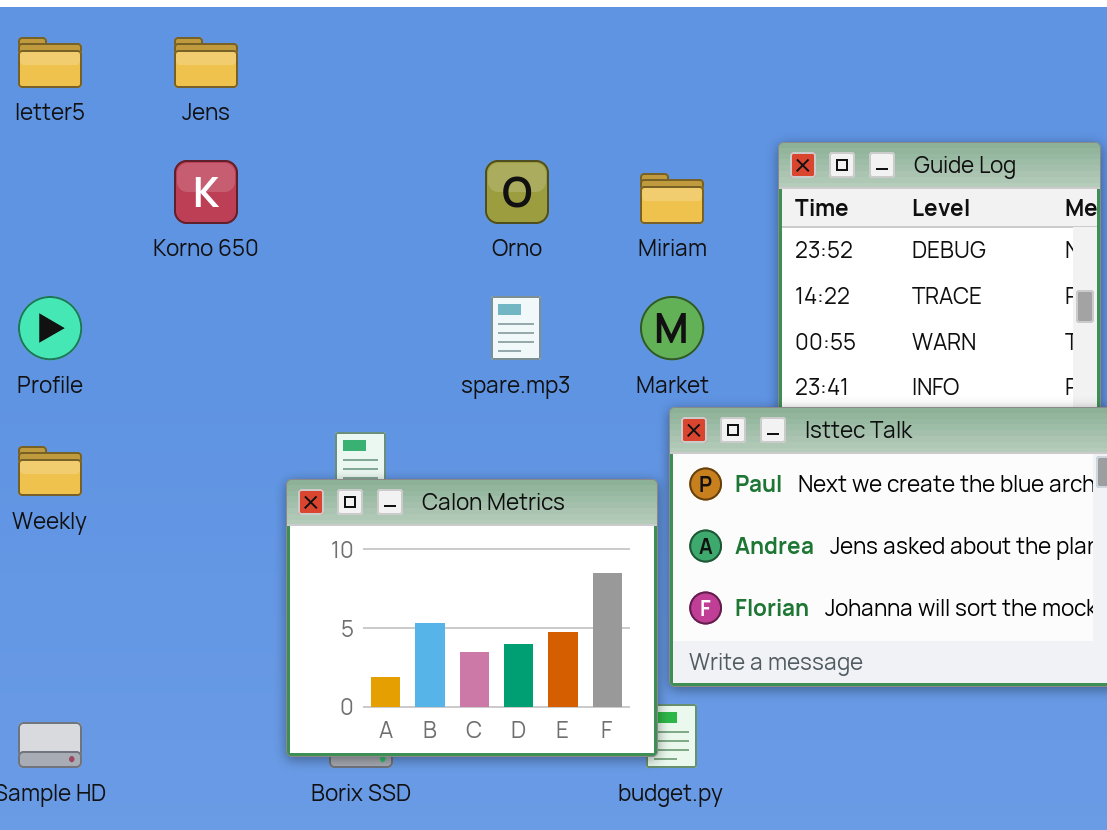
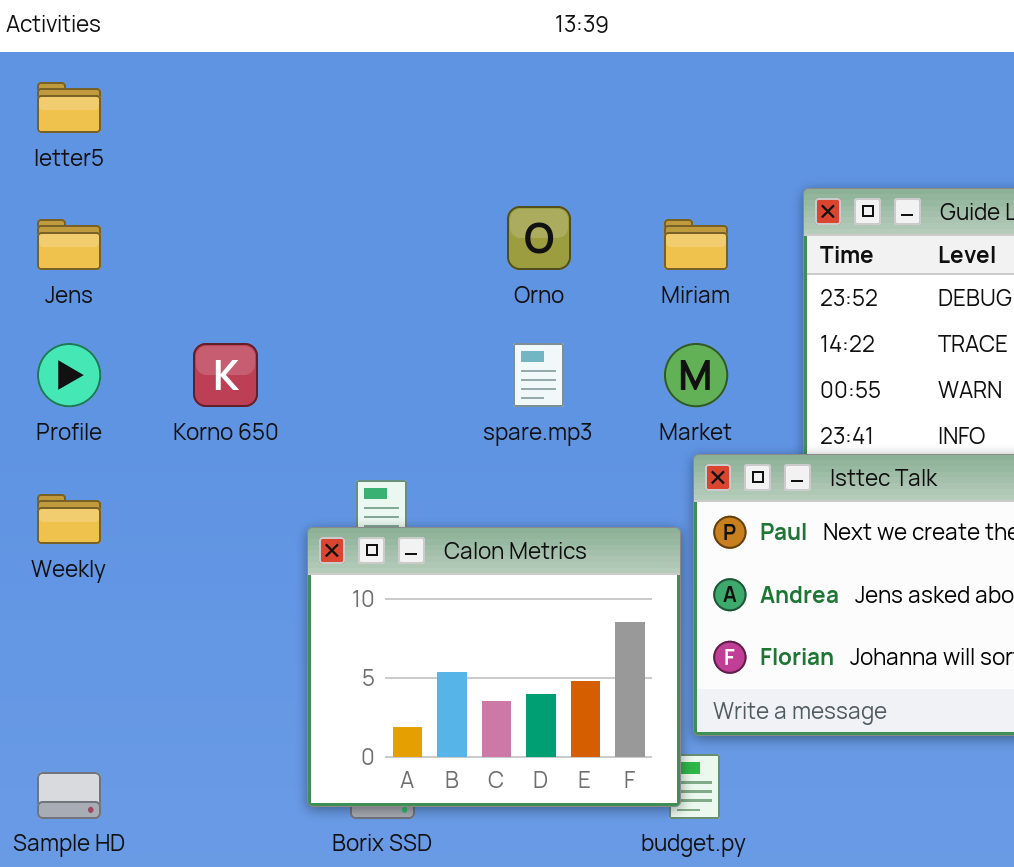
Jens: [174,37,238,88] -> [37,219,101,270], moved
Korno 650: [174,160,238,224] -> [193,343,258,407], moved

